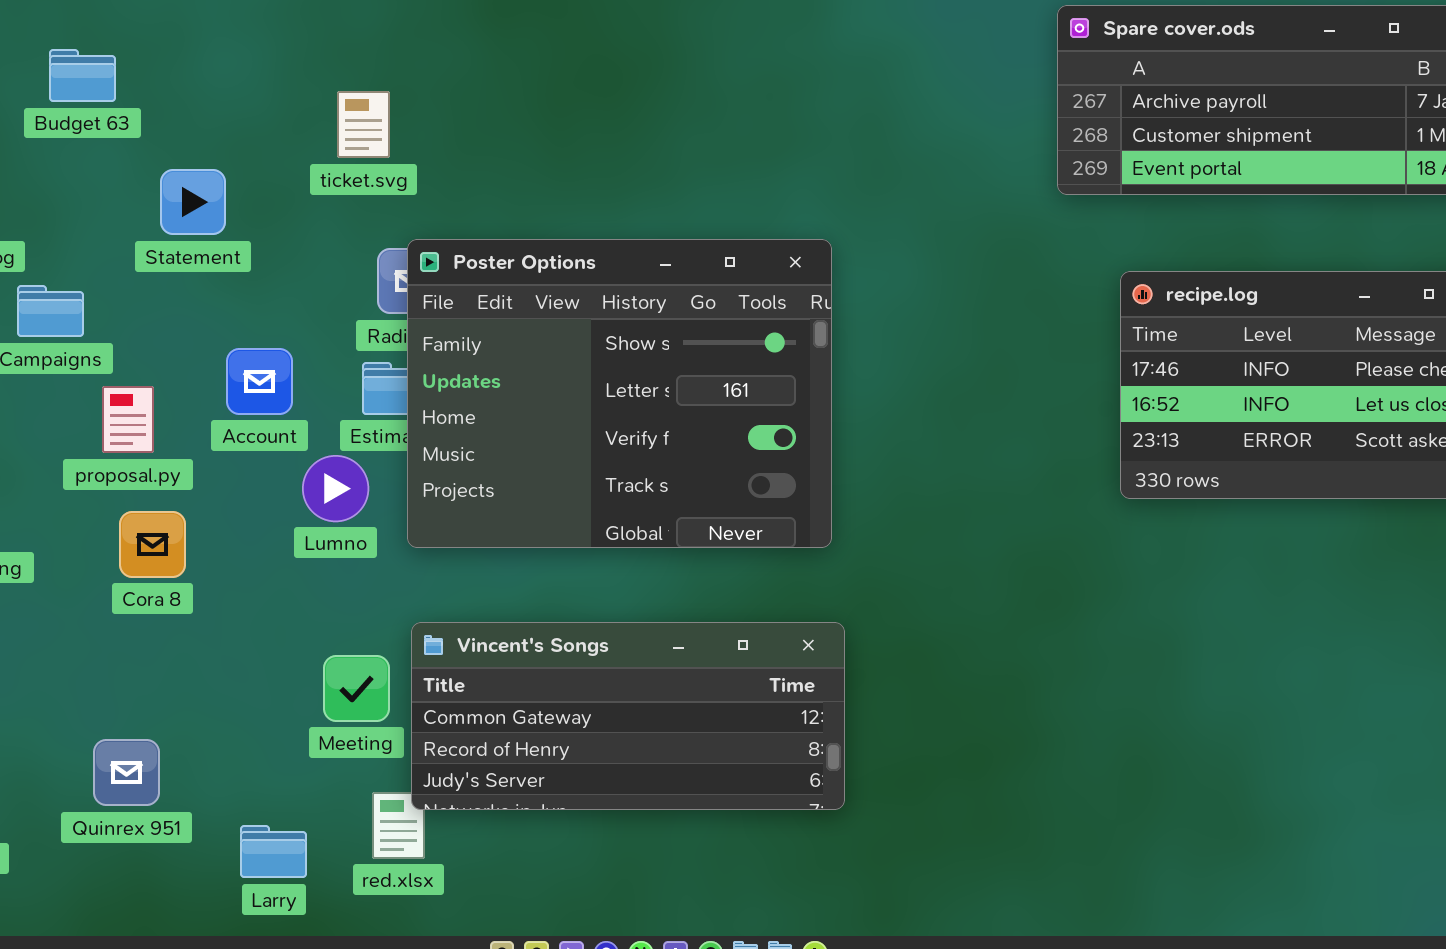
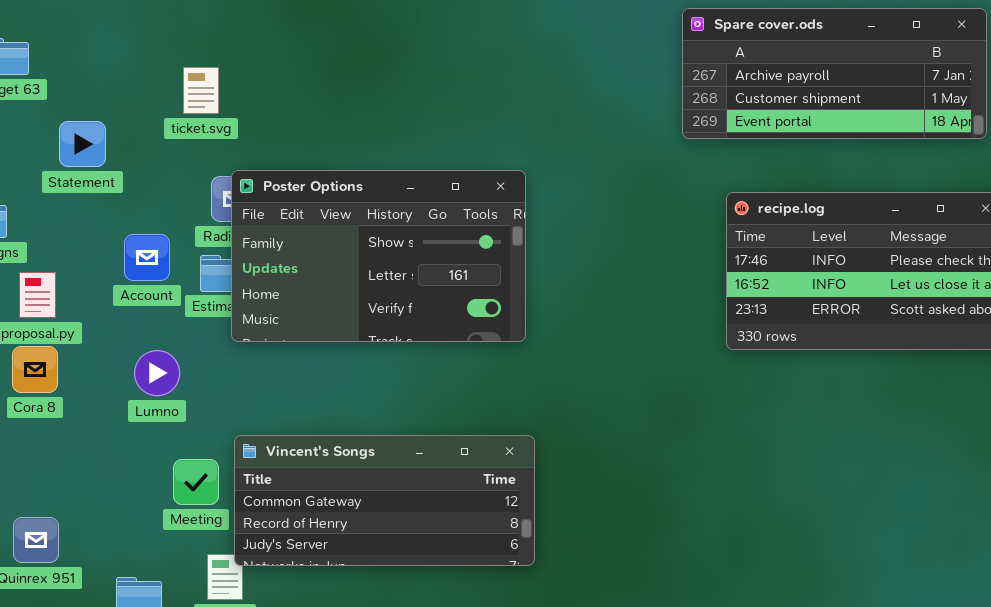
Poster Options: [407,239,832,548] -> [231,170,526,342], resized
Account: [226,348,293,415] -> [124,234,170,281], moved
Lumno: [302,455,369,522] -> [134,350,180,396], moved
Cora 8: [119,511,186,578] -> [12,346,58,393], moved

